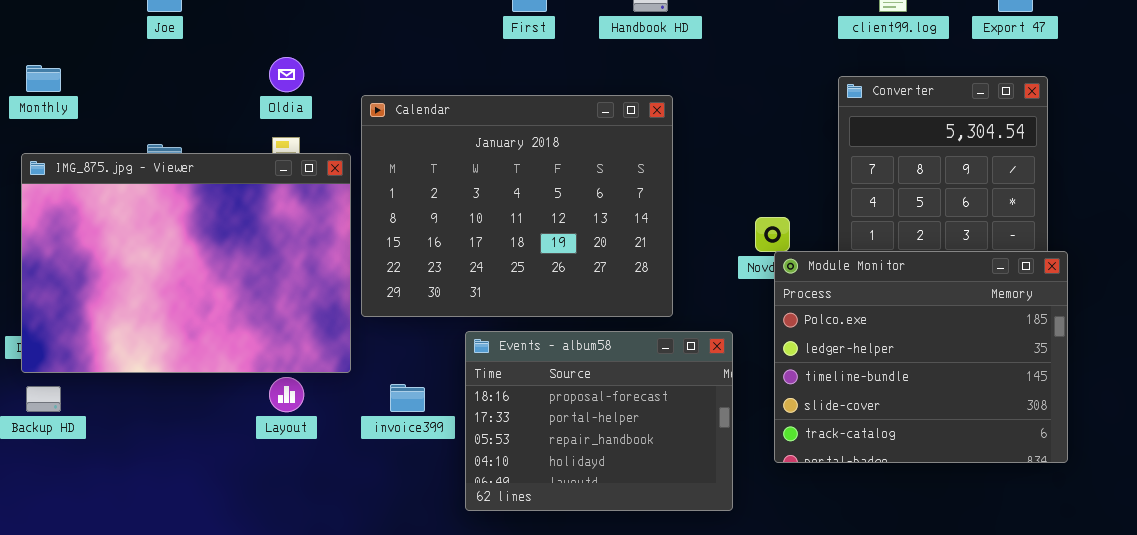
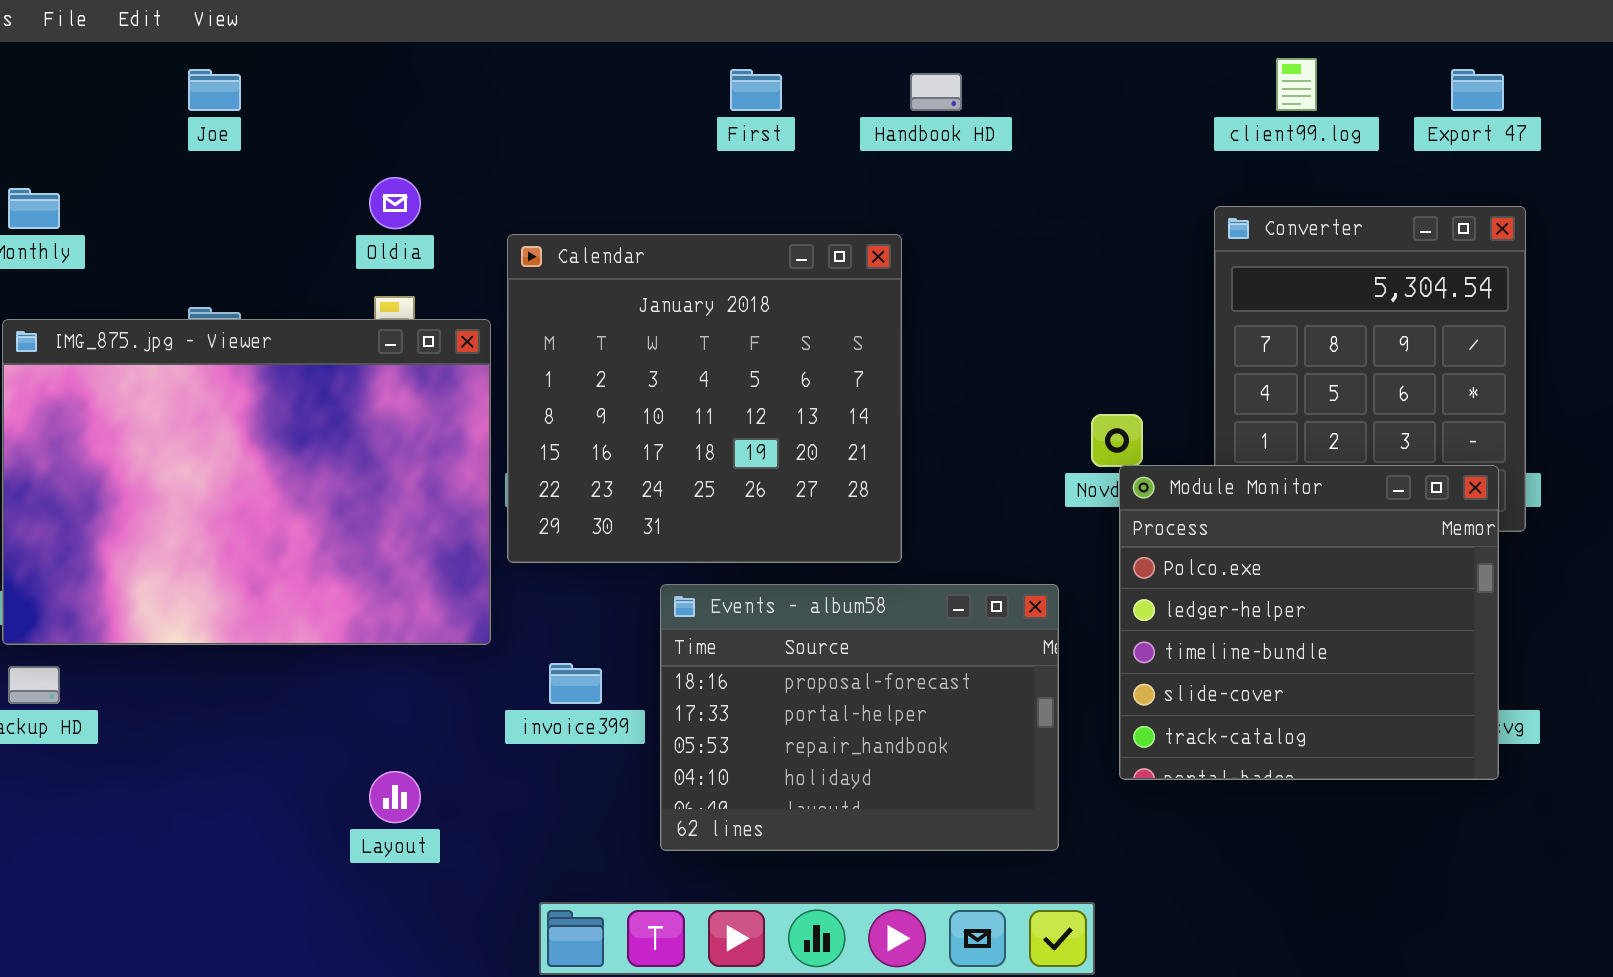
Calendar: [361,95,673,317] -> [507,234,902,563], resized
Module Monitor: [774,251,1068,463] -> [1119,465,1499,780], resized
Layout: [269,377,304,412] -> [369,771,421,823], moved

